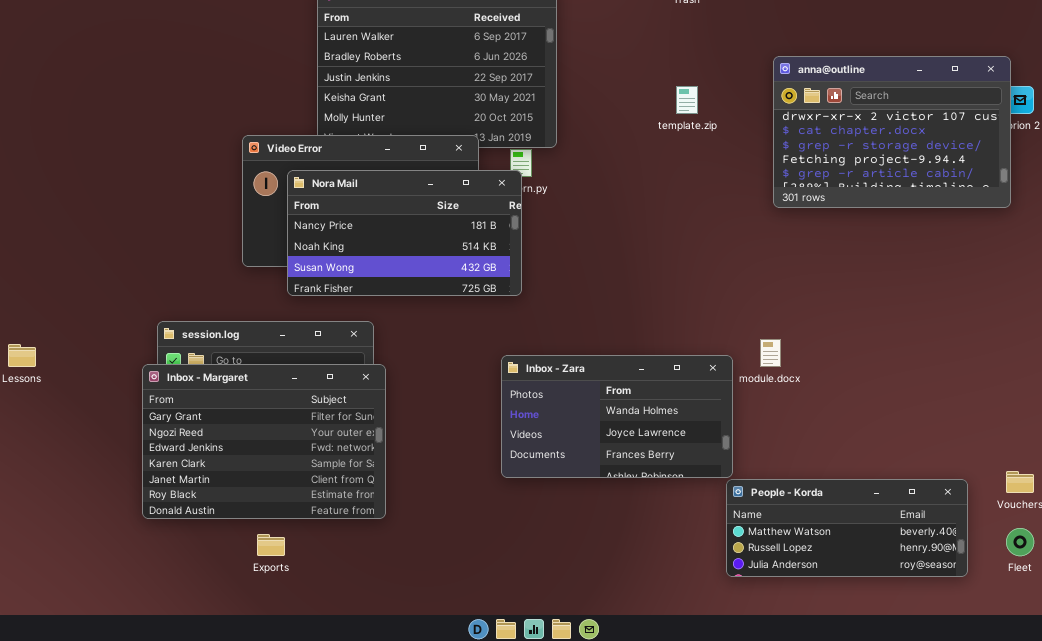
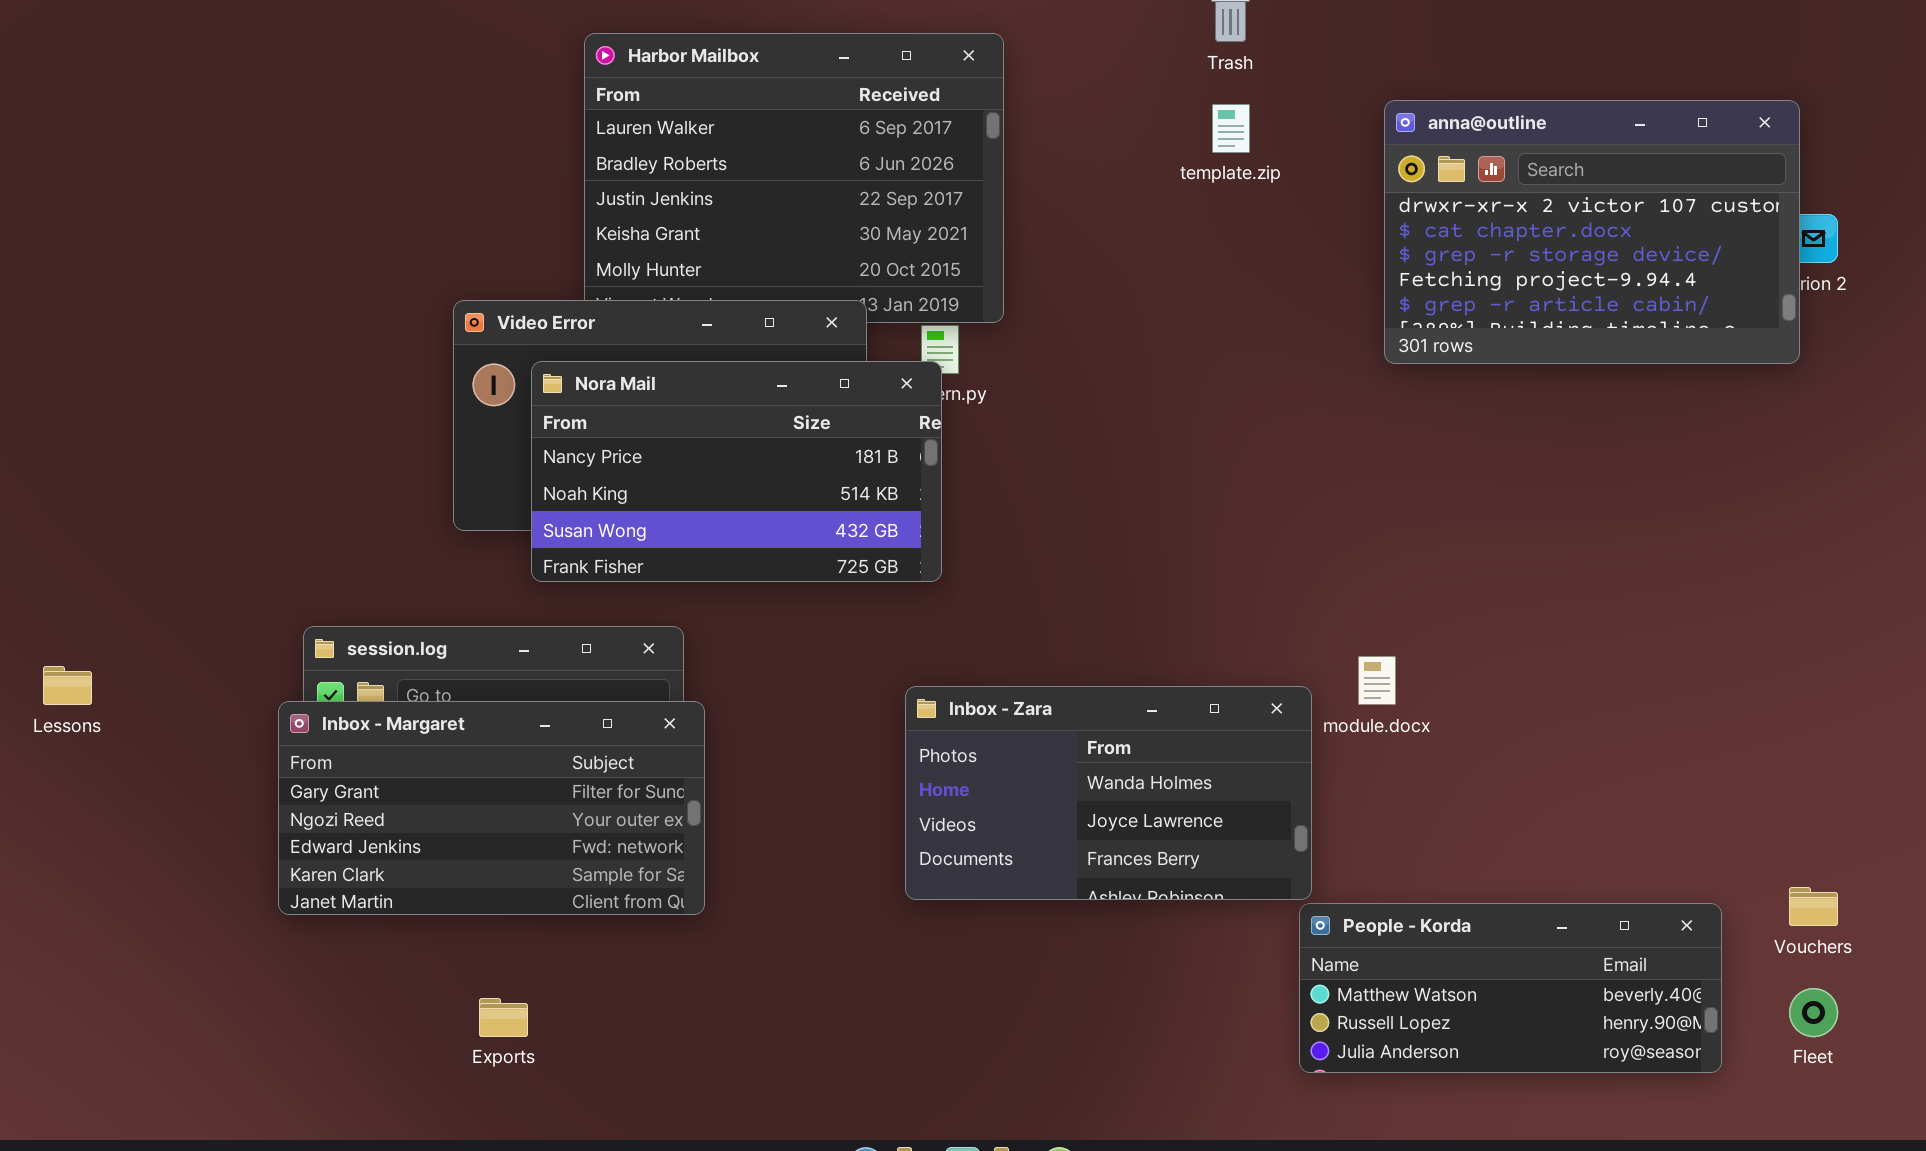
anna@outline: [773,56,1011,208] -> [1384,100,1800,364], moved
template.zip: [676,86,698,114] -> [1212,104,1250,153], moved
Inbox - Margaret: [142,364,386,519] -> [278,701,705,915], resized

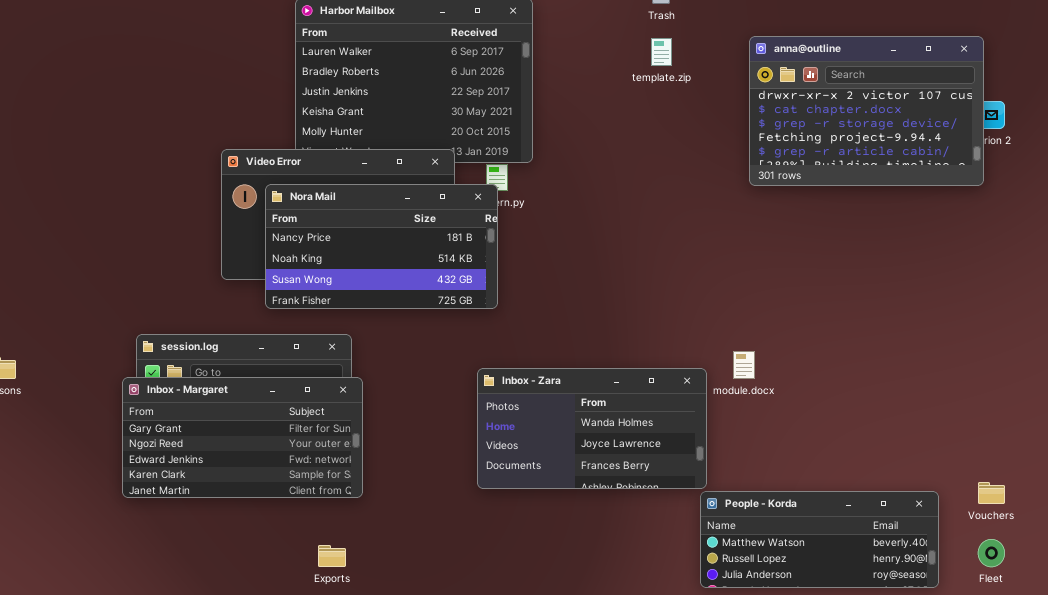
Exports: [479,998,528,1037] -> [318,545,346,567], moved

